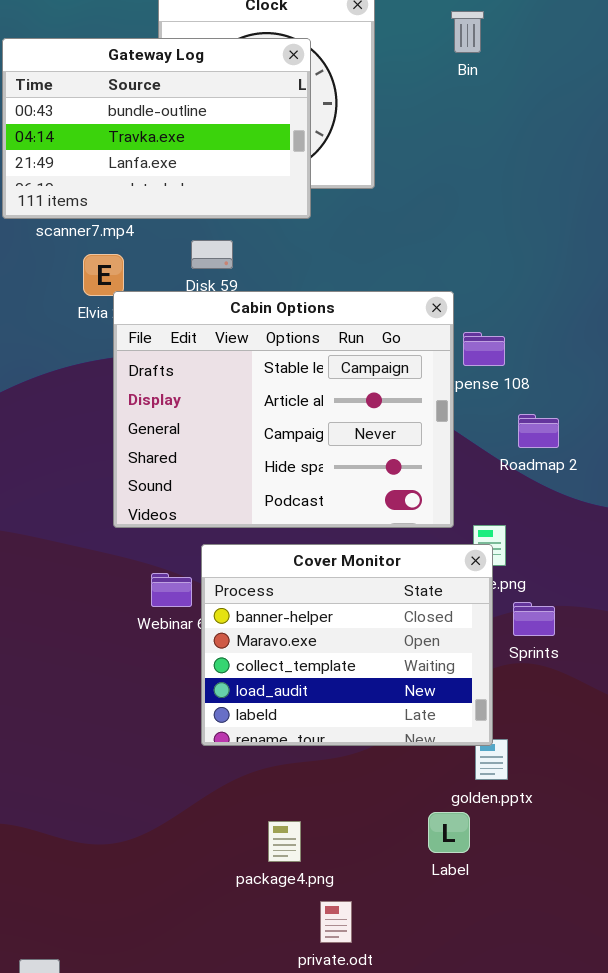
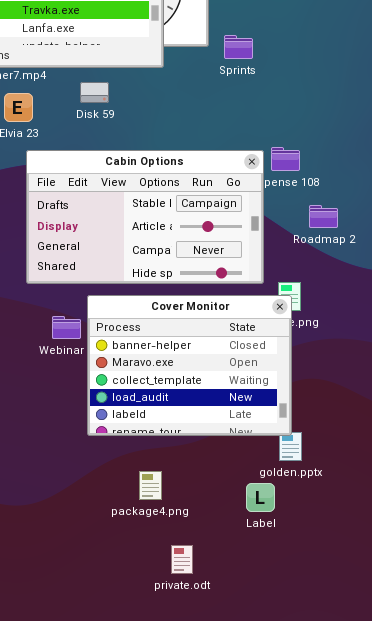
Cabin Options: [113,291,454,528] -> [26,150,264,284], resized
Sprints: [513,602,555,636] -> [224,35,253,59], moved
package4.png: [268,821,301,862] -> [139,471,162,500], moved

